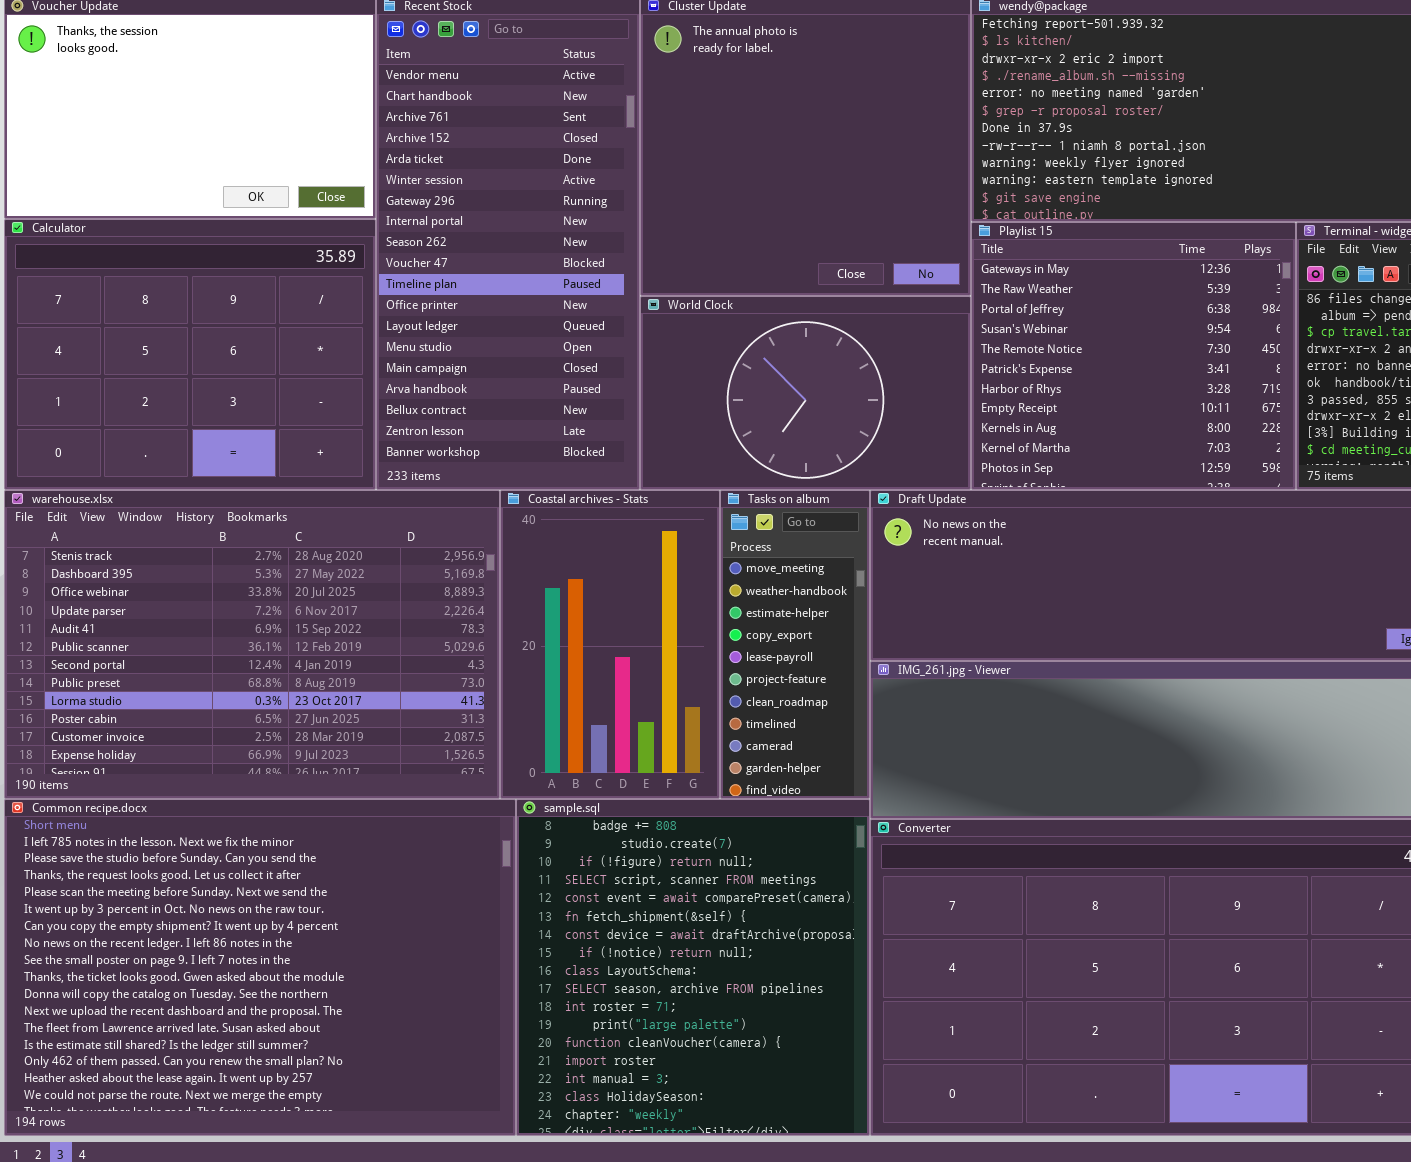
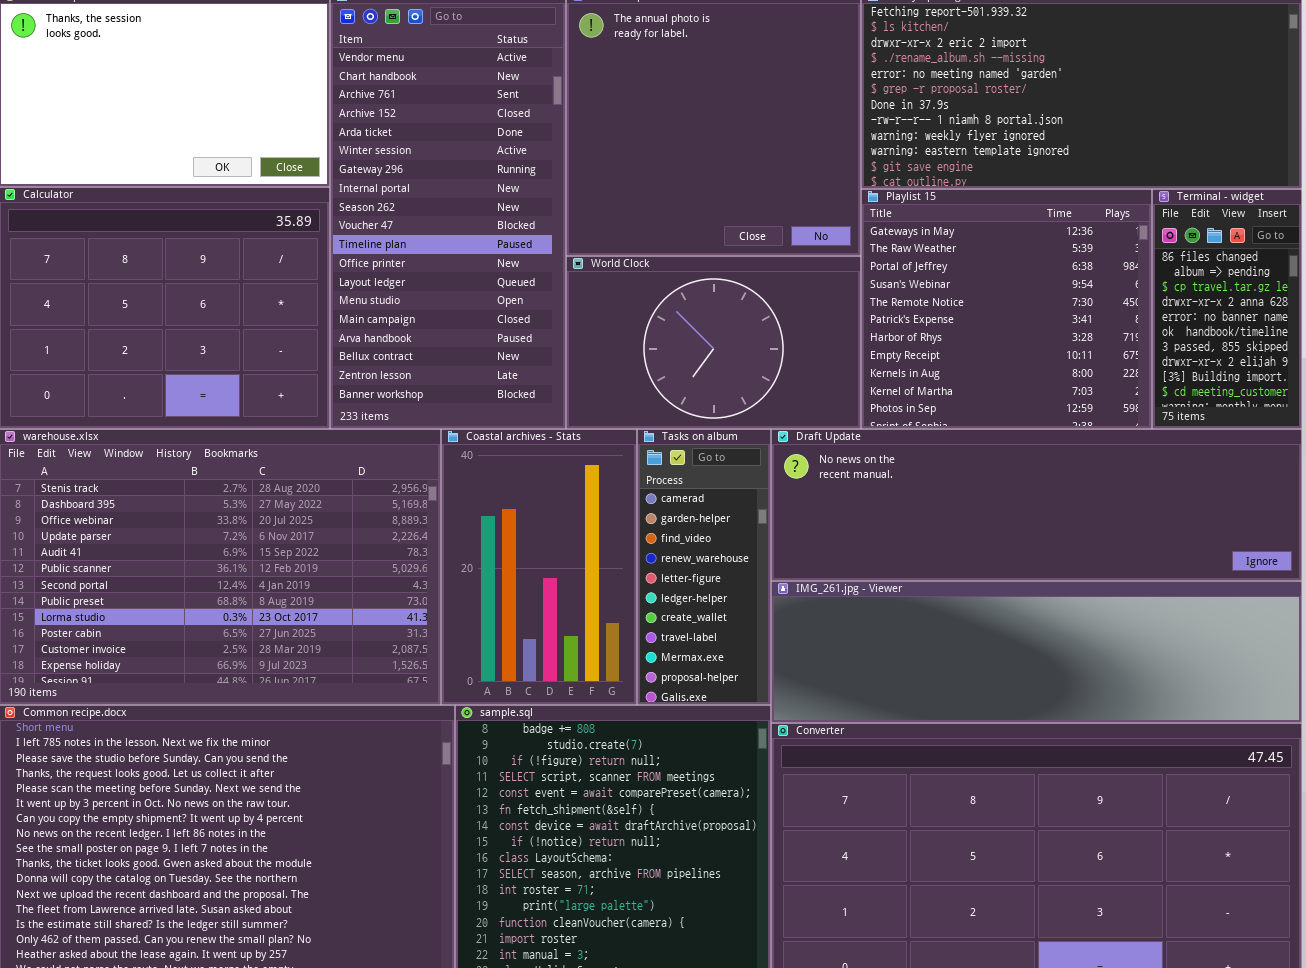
Tasks on album: [720,490,870,799] -> [637,429,771,705], scrolled down 8 rows

